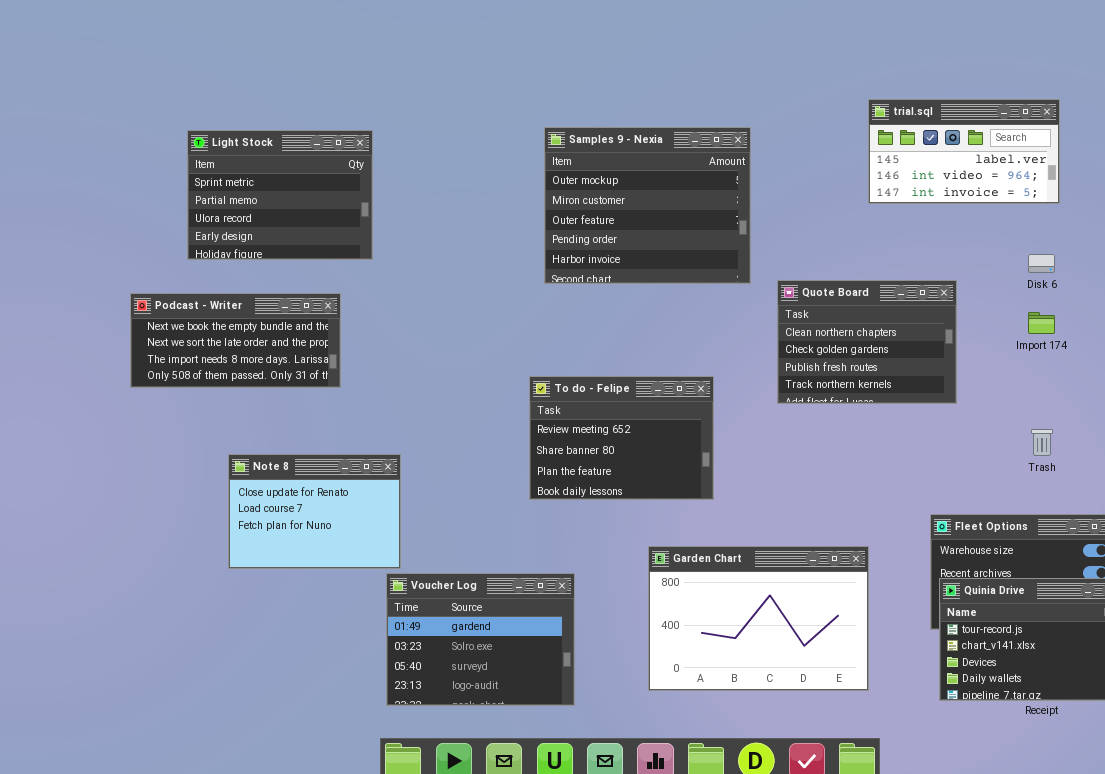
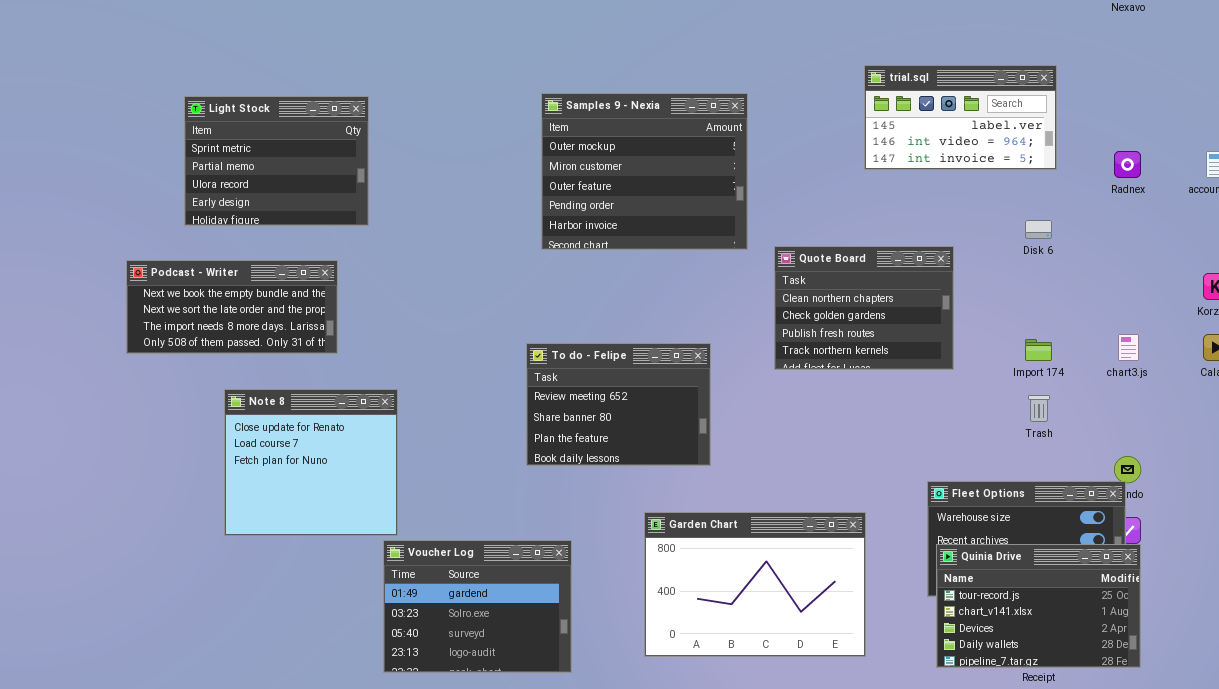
Import 174: [1028,312,1055,334] -> [1025,339,1052,361], moved
Note 8: [228,454,401,569] -> [224,389,398,536], resized

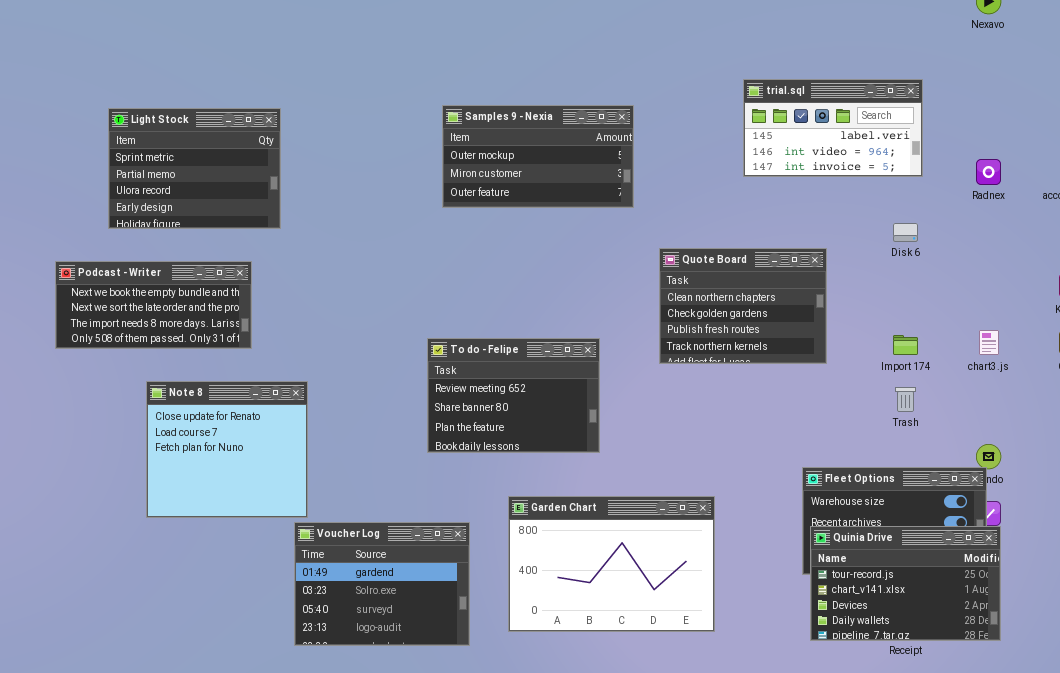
Samples 9 - Nexia: [541,93,748,250] -> [442,105,634,208], resized
Garden Chart: [644,512,866,657] -> [508,496,715,632], moved

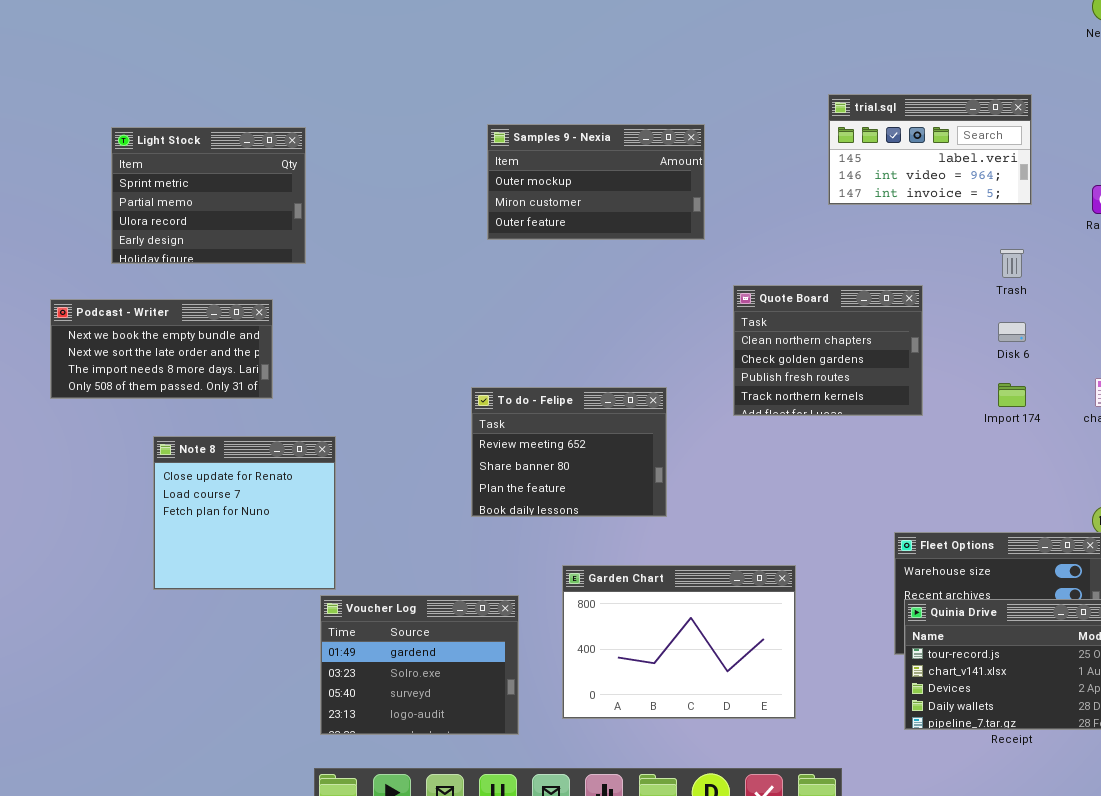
Disk 6: [893,223,918,242] -> [998,322,1026,342], moved
Trash: [895,387,916,412] -> [1000,249,1024,278], moved

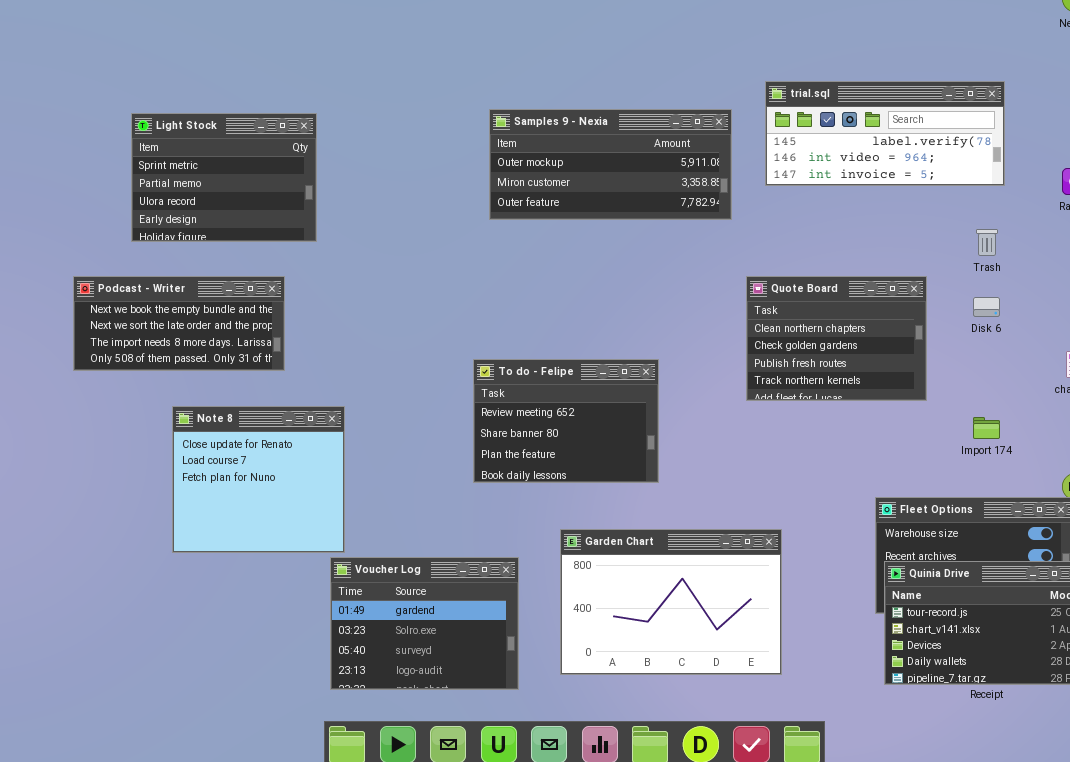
trial.sql: [828,94,1032,205] -> [765,81,1005,186], resized
Samples 9 - Nexia: [487,124,705,240] -> [489,109,732,220], resized
Quote Board: [733,285,923,416] -> [746,276,927,401], moved
Import 174: [998,383,1026,407] -> [973,417,1000,439], moved

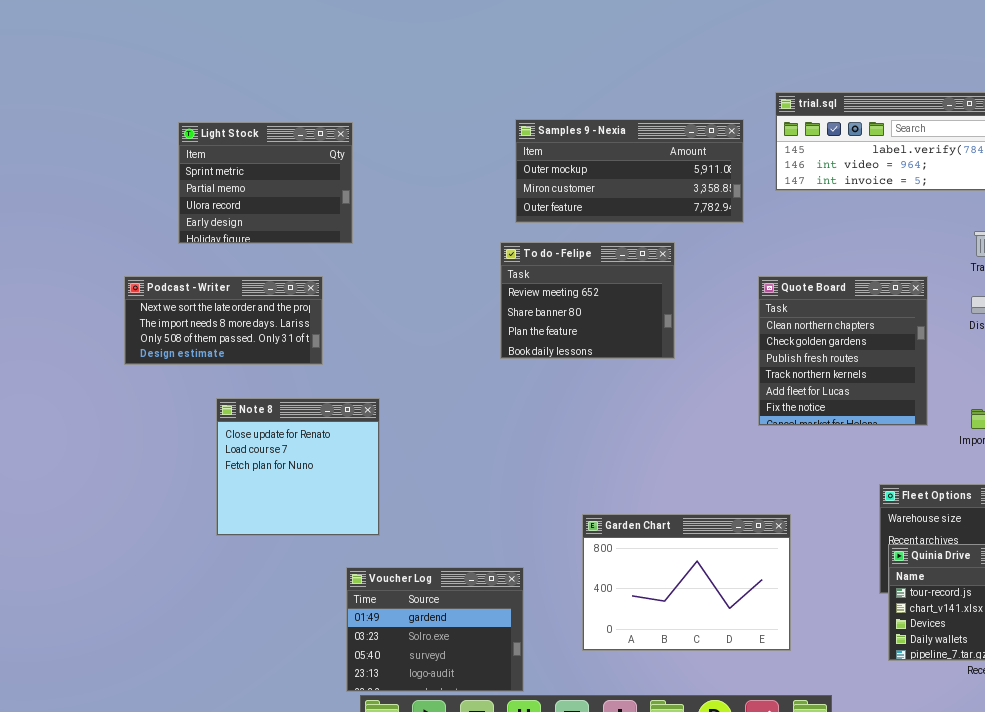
Podcast - Writer: [73,276,285,371] -> [124,276,323,365], scrolled down 1 row
Quote Board: [746,276,927,401] -> [758,276,928,426], resized
To do - Felipe: [473,359,659,483] -> [500,242,675,359], moved
Voucher Log: [330,557,519,690] -> [346,567,524,692], moved

